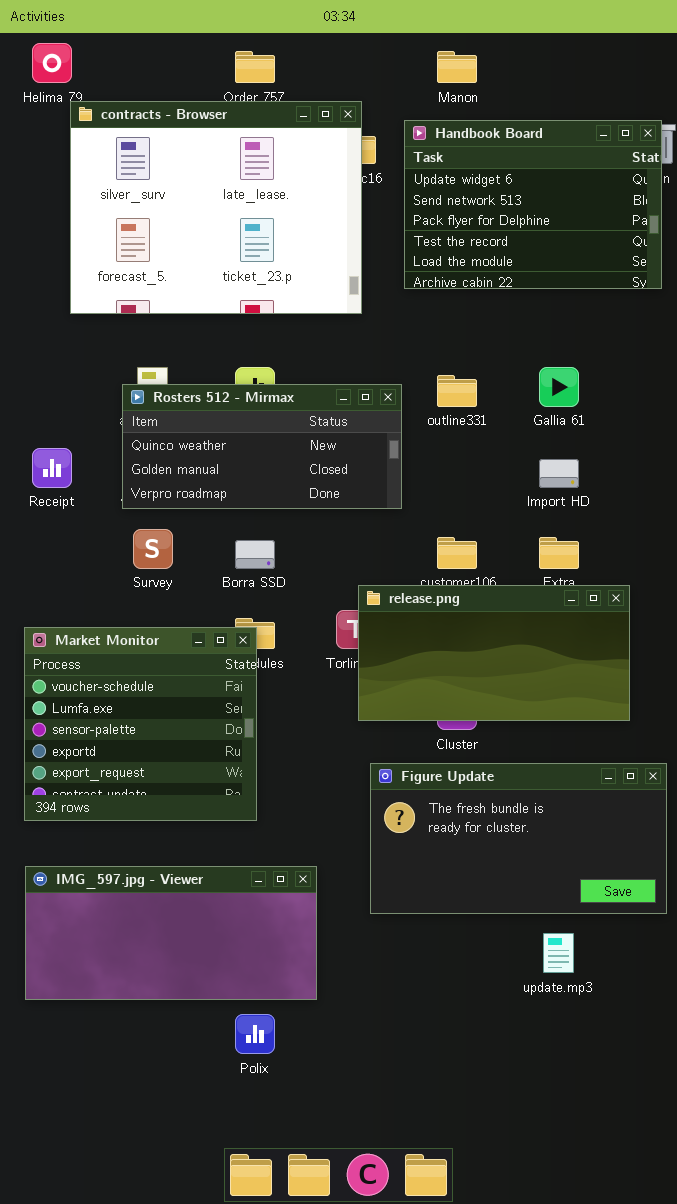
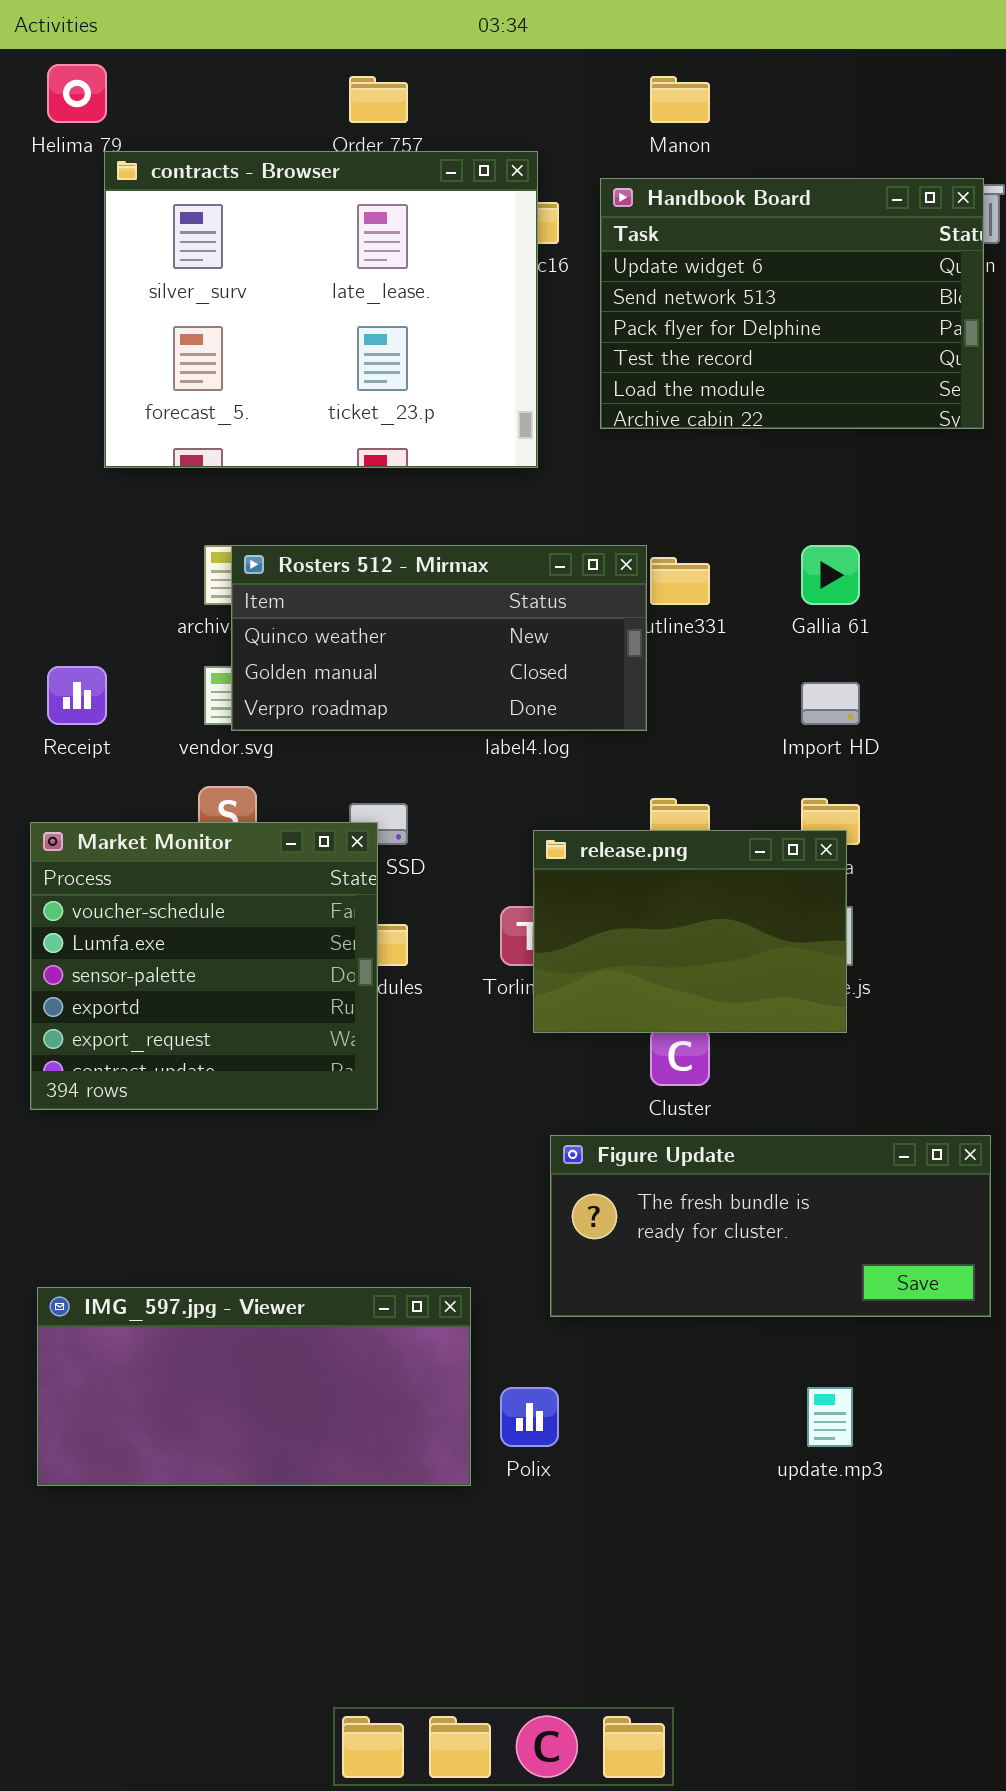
Rosters 512 - Mirmax: [122,384,402,509] -> [231,545,647,731], moved
release.png: [358,585,630,721] -> [533,830,847,1033], moved, resized
Market Monitor: [24,627,257,821] -> [30,822,378,1110], moved
Figure Update: [370,763,667,914] -> [550,1135,991,1317], resized
Polix: [235,1014,275,1054] -> [500,1387,559,1447], moved

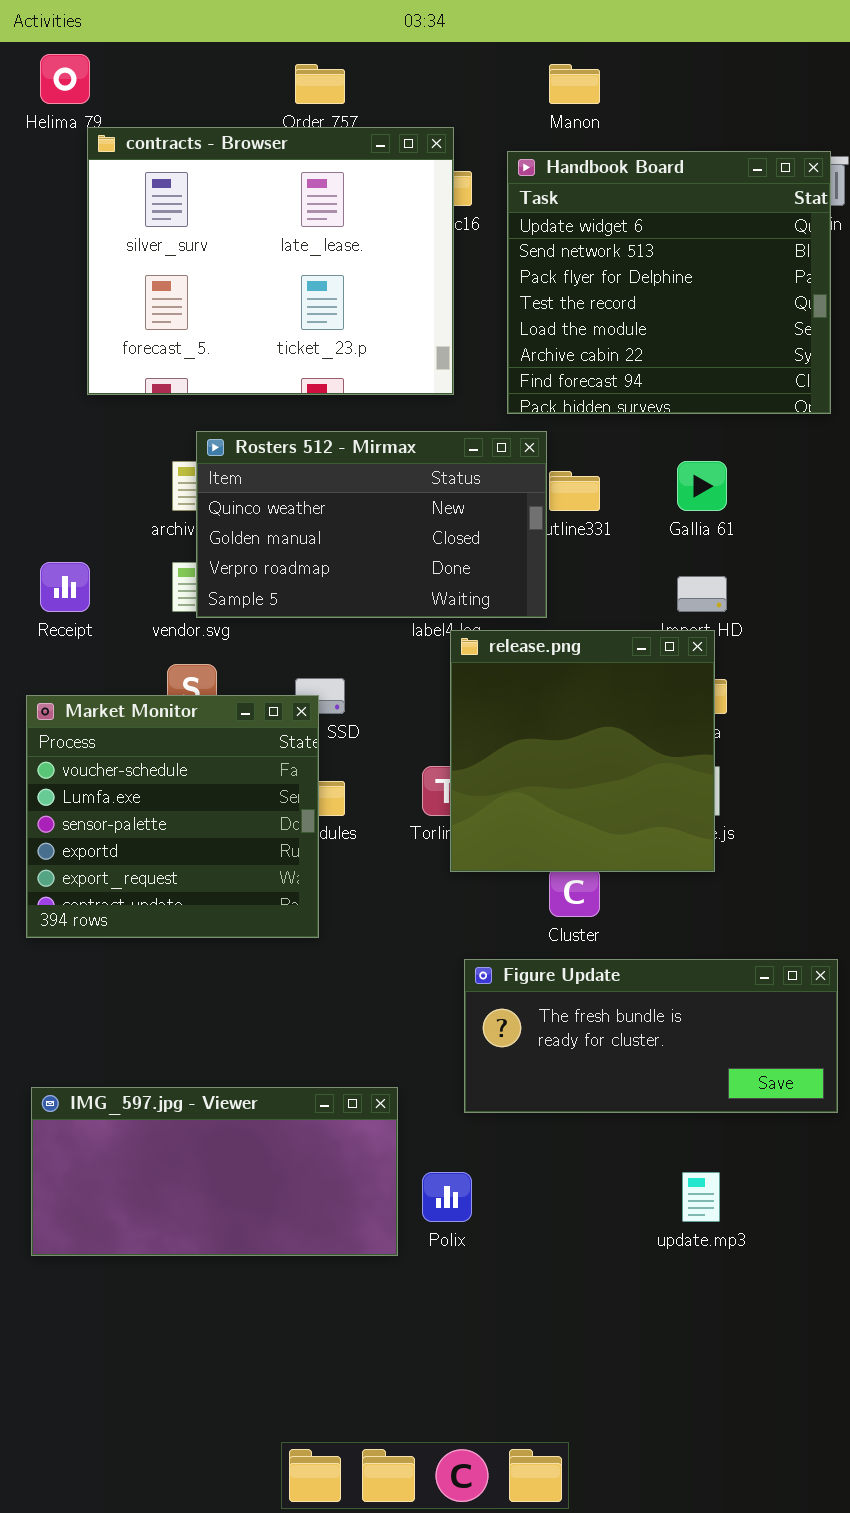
Handbook Board: [600,178,984,429] -> [507,151,831,414], resized
Rosters 512 - Mirmax: [231,545,647,731] -> [196,431,547,618], resized
release.png: [533,830,847,1033] -> [450,630,715,872], resized

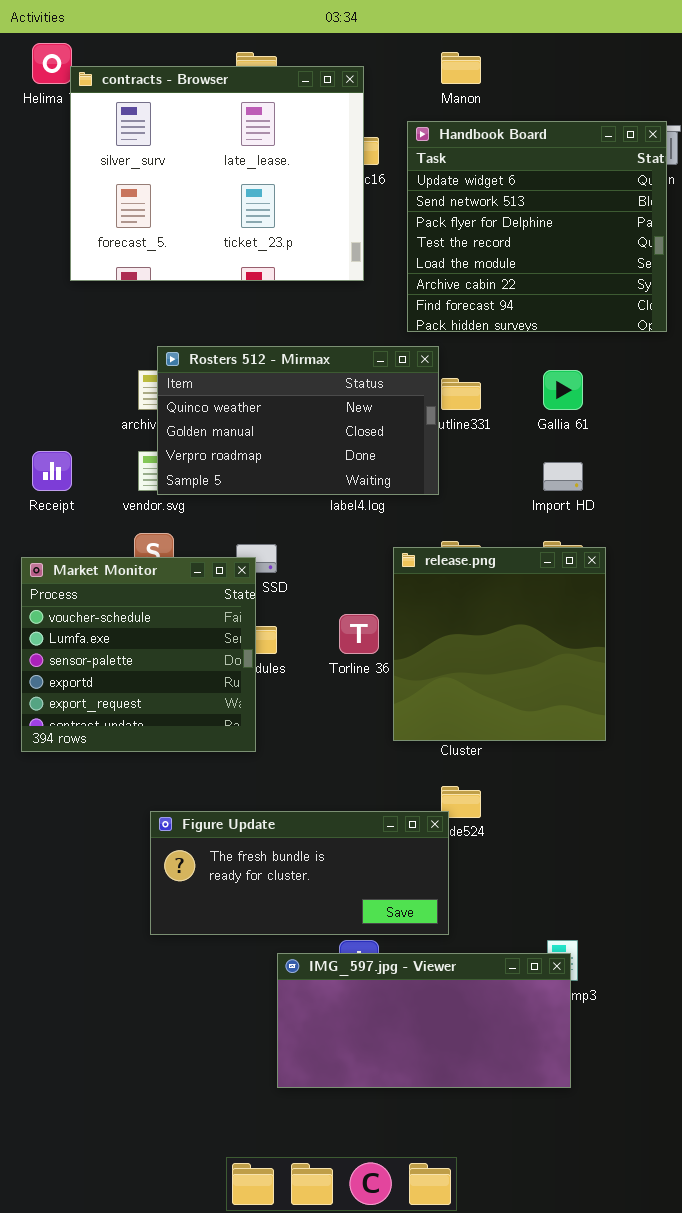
contracts - Browser: [87,127,454,395] -> [70,66,364,281], moved
release.png: [450,630,715,872] -> [393,547,606,741], moved
Figure Update: [464,959,838,1113] -> [150,811,449,935], moved
IMG_597.jpg - Viewer: [31,1087,398,1256] -> [277,953,571,1088], moved

